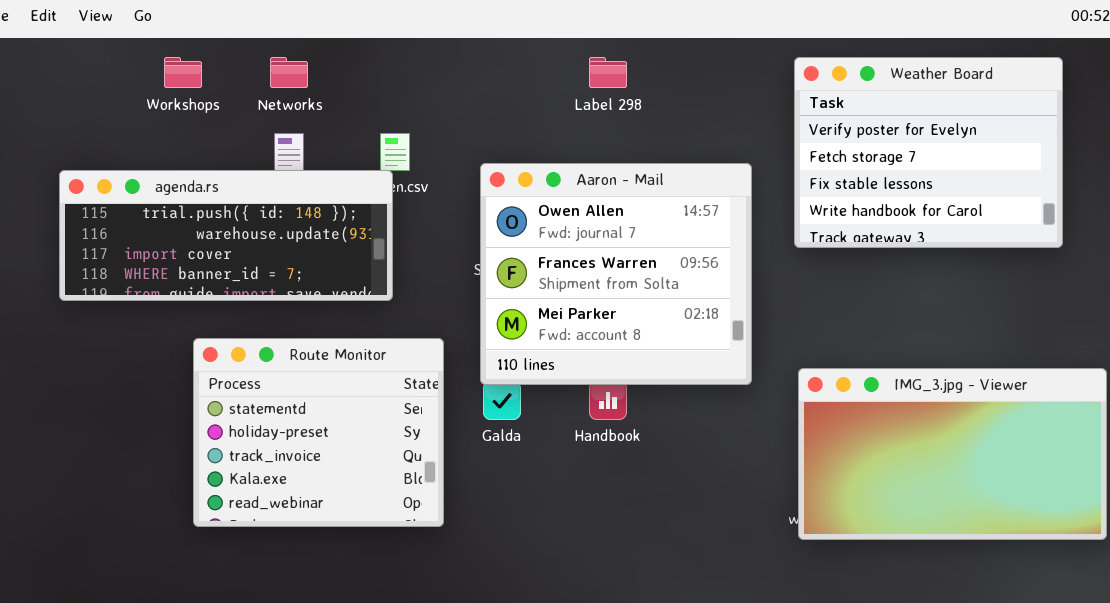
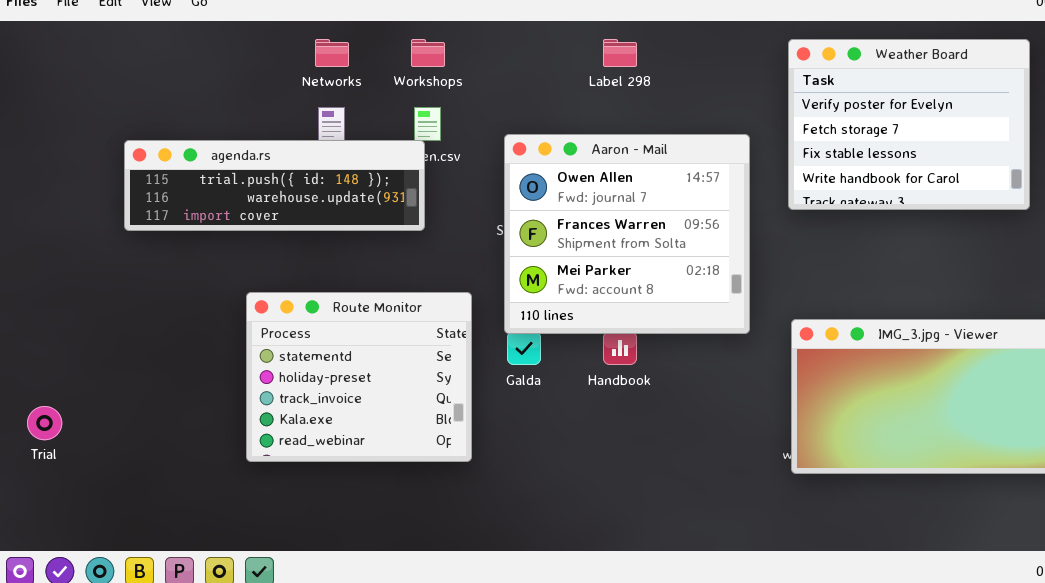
Workshops: [164,57,202,88] -> [411,39,445,67], moved
agenda.rs: [59,170,393,301] -> [124,140,425,231], resized

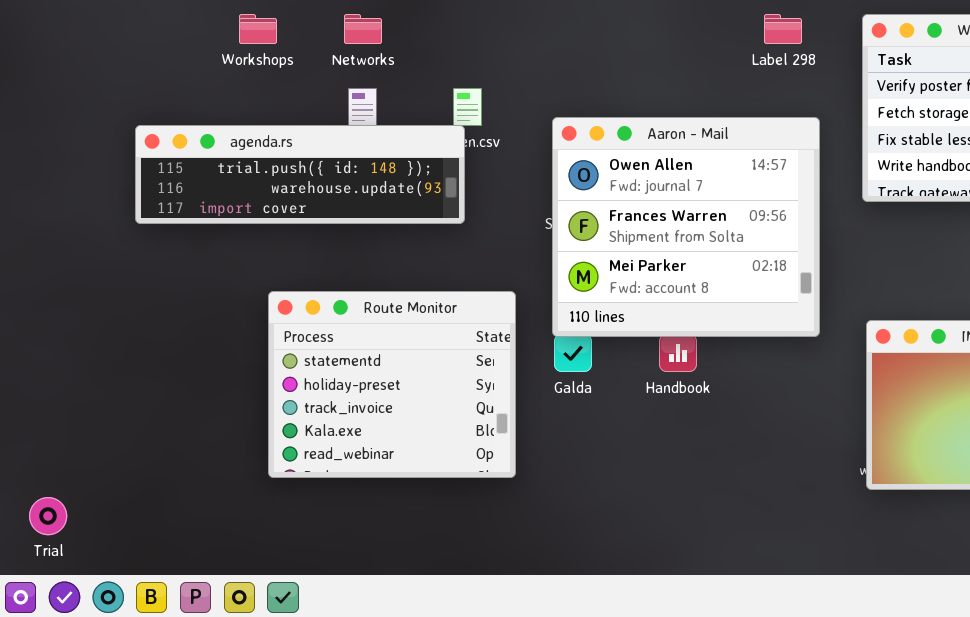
Workshops: [411,39,445,67] -> [239,14,277,44], moved
Label 298: [603,39,637,67] -> [764,14,802,44], moved
Trial: [27,406,62,440] -> [29,497,67,535], moved

